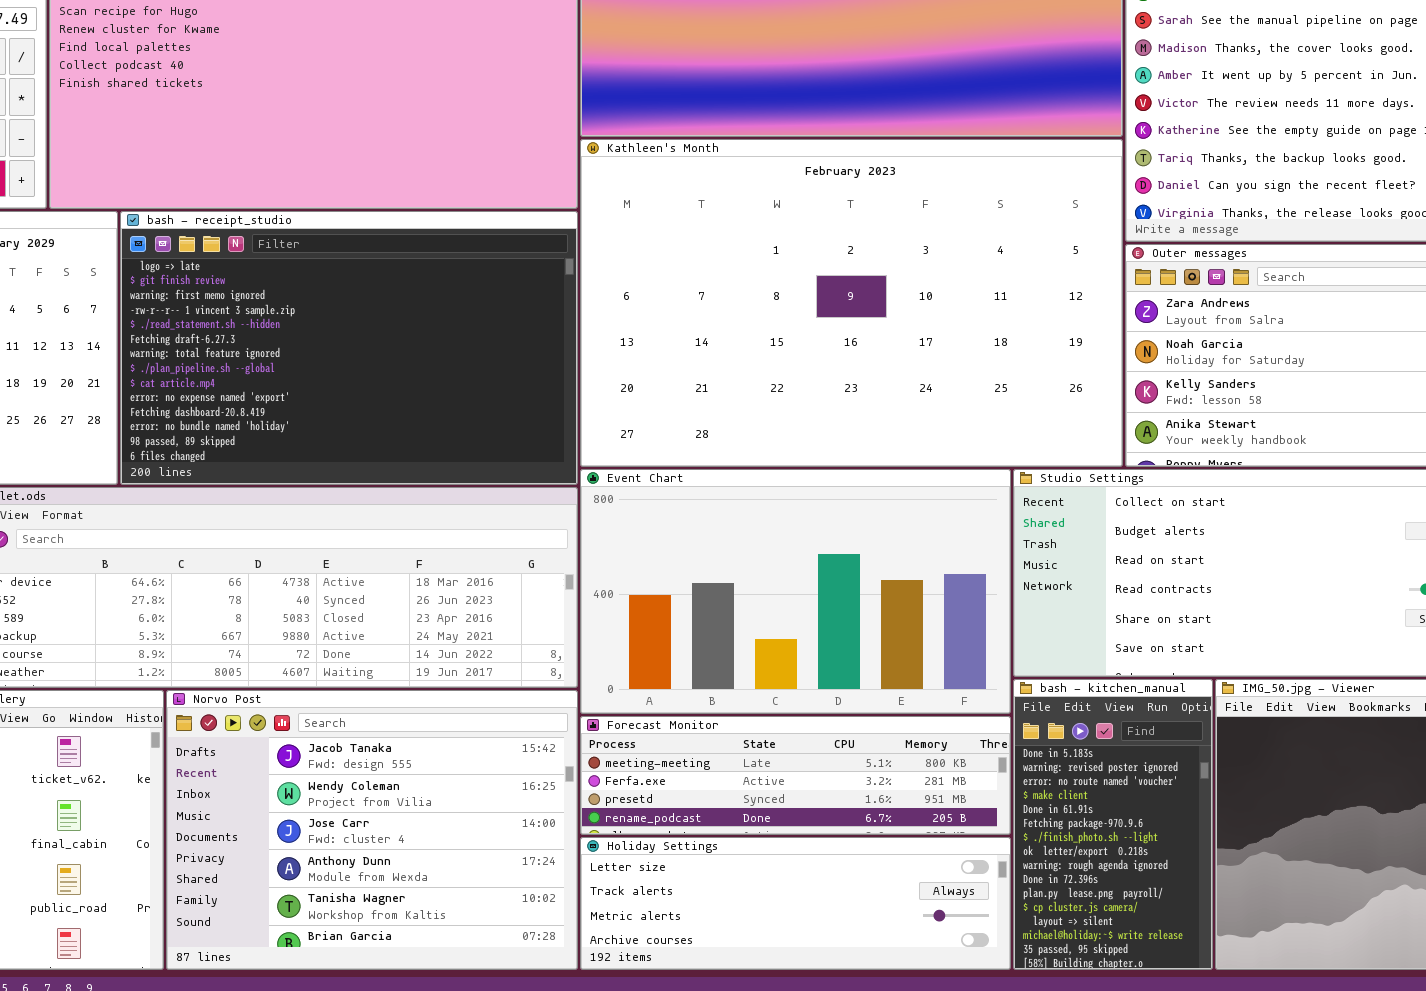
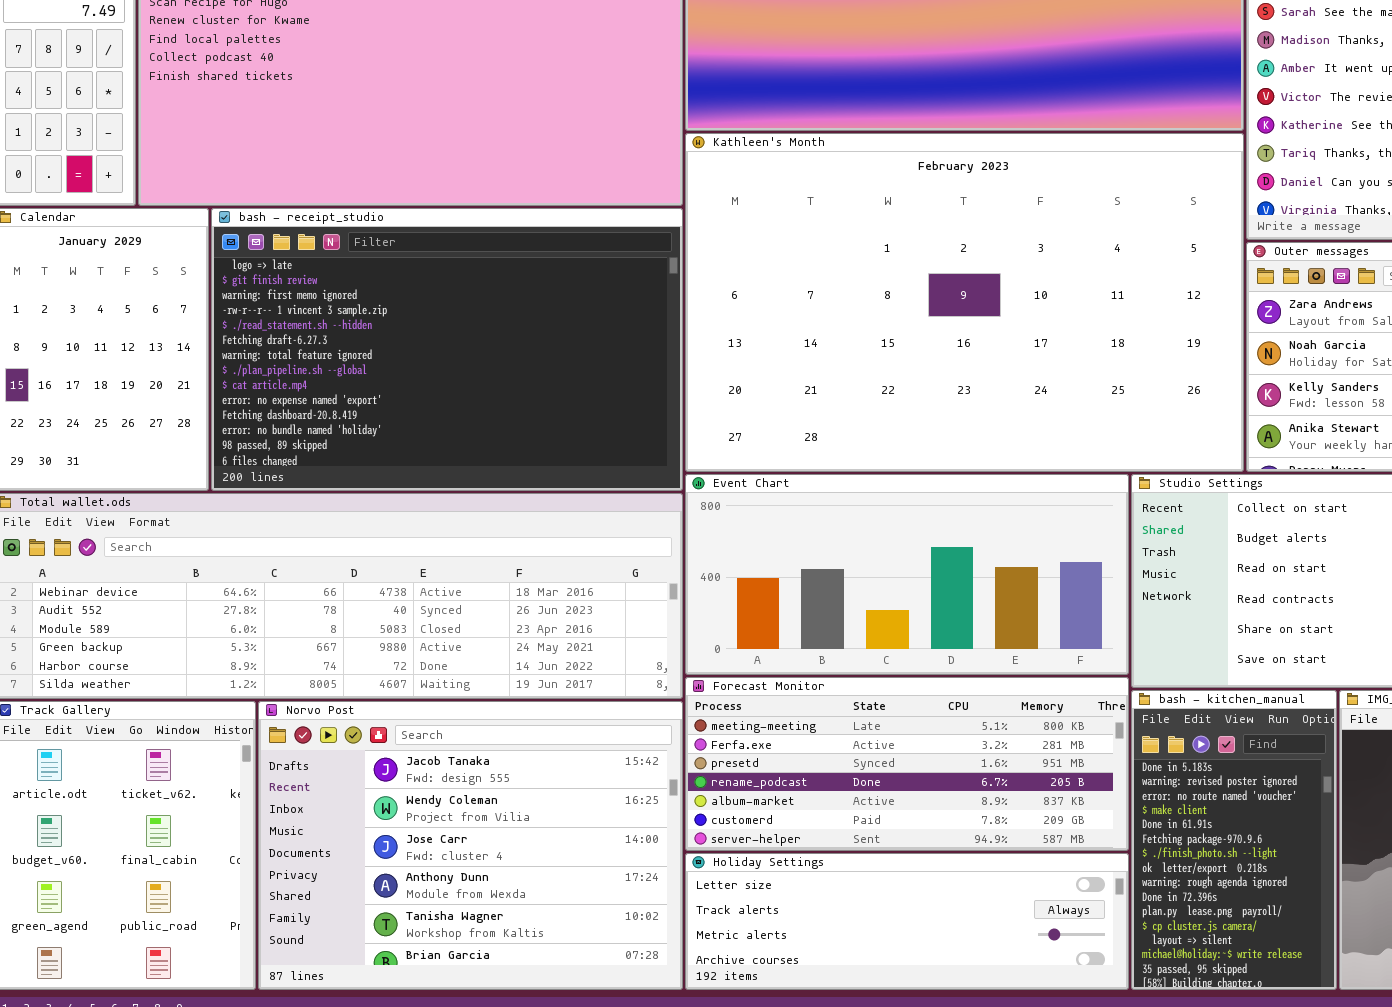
Event Chart: [580,469,1011,714] -> [685,474,1129,675], resized
Forecast Monitor: [580,716,1011,835] -> [685,677,1129,851], resized

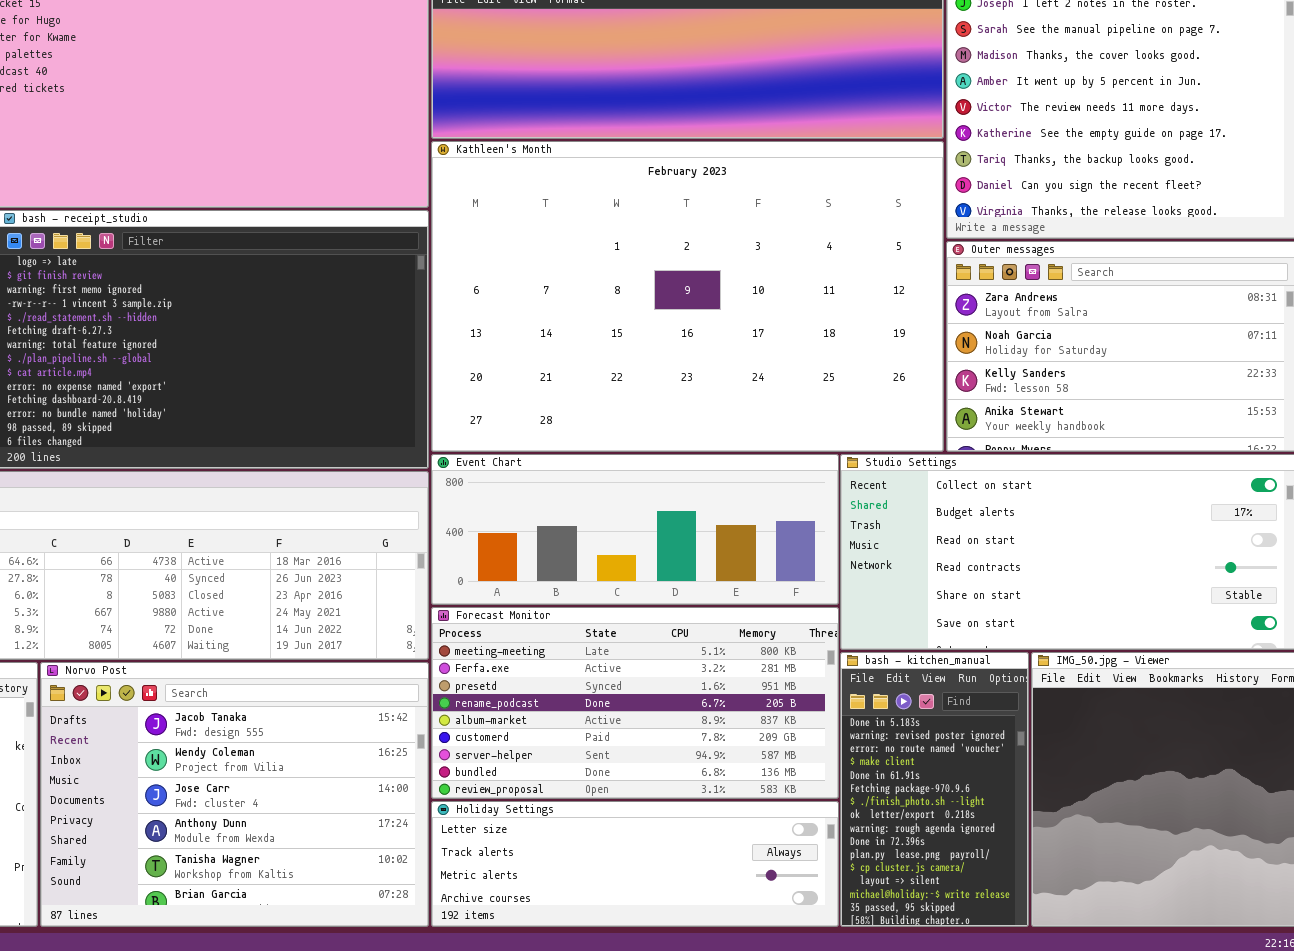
Event Chart: [685,474,1129,675] -> [431,454,839,605], resized
Forecast Monitor: [685,677,1129,851] -> [431,607,839,799], resized

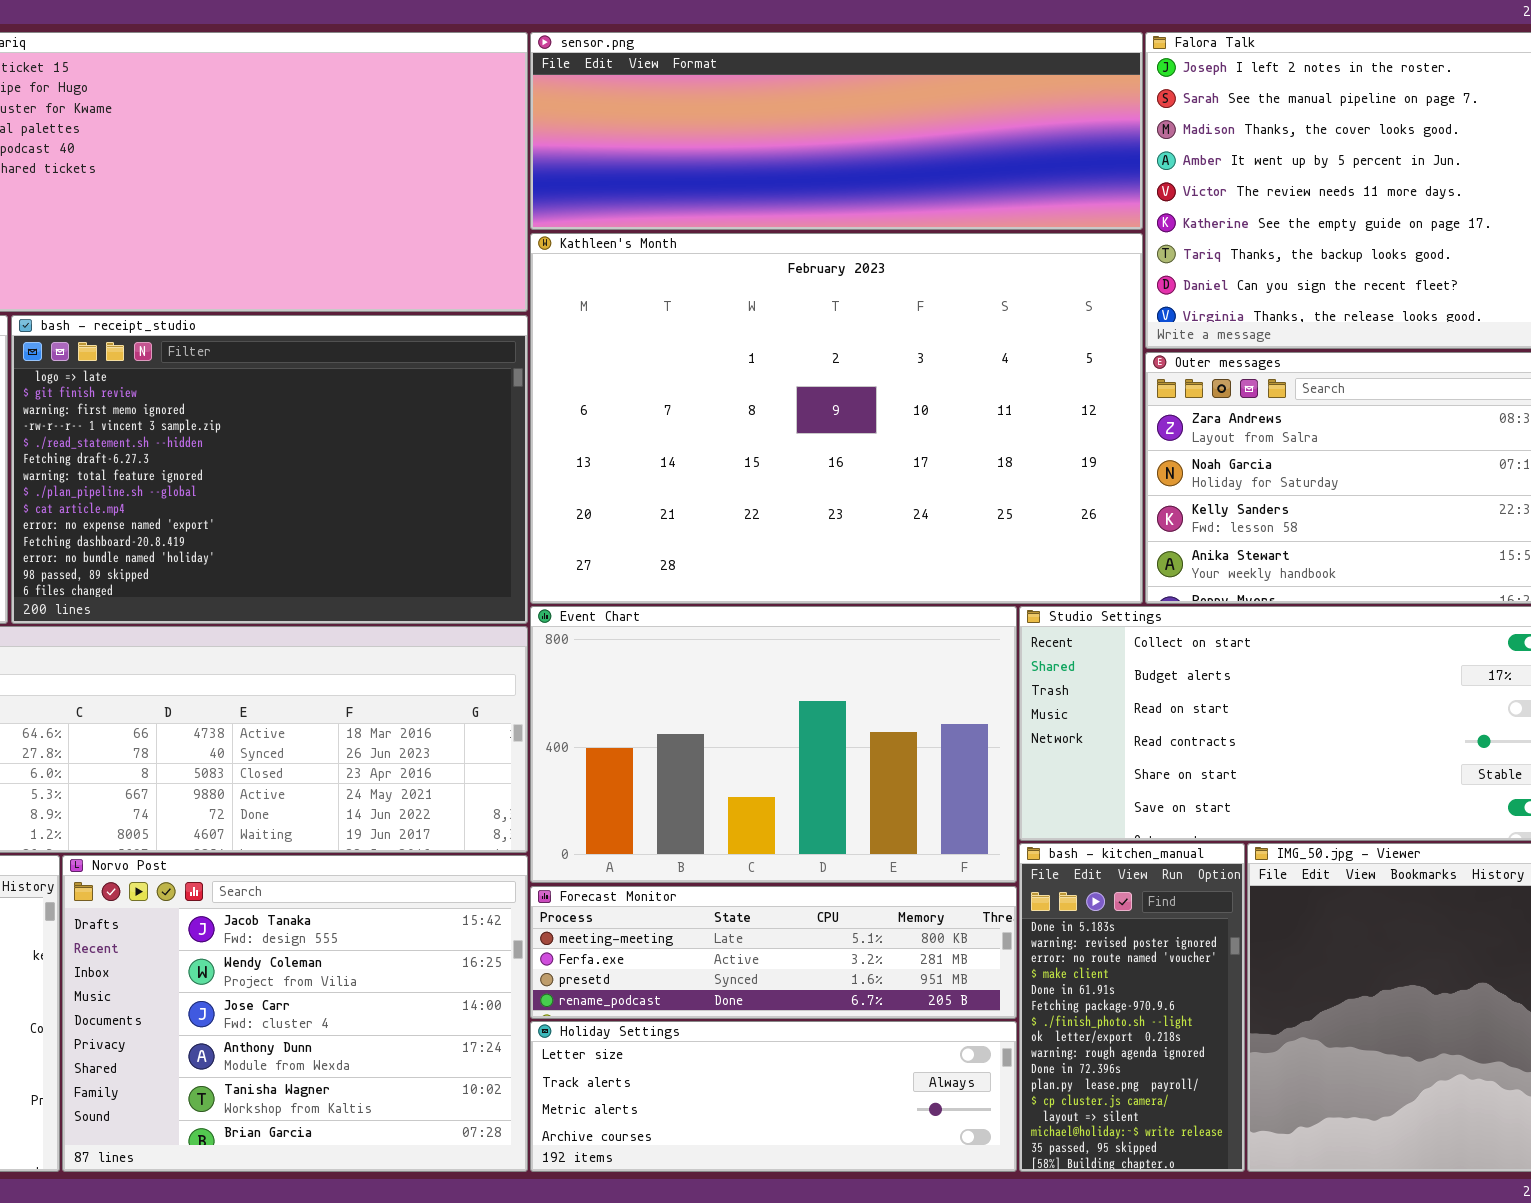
Event Chart: [431,454,839,605] -> [530,606,1017,883], resized
Forecast Monitor: [431,607,839,799] -> [530,886,1017,1019], resized

